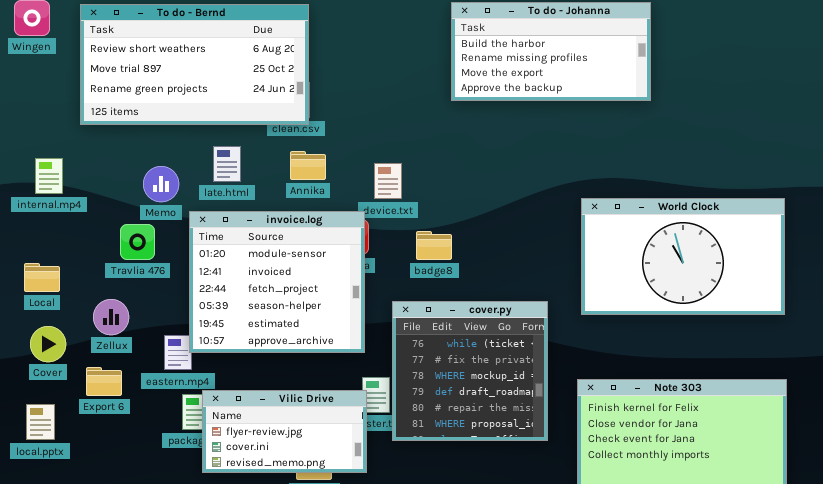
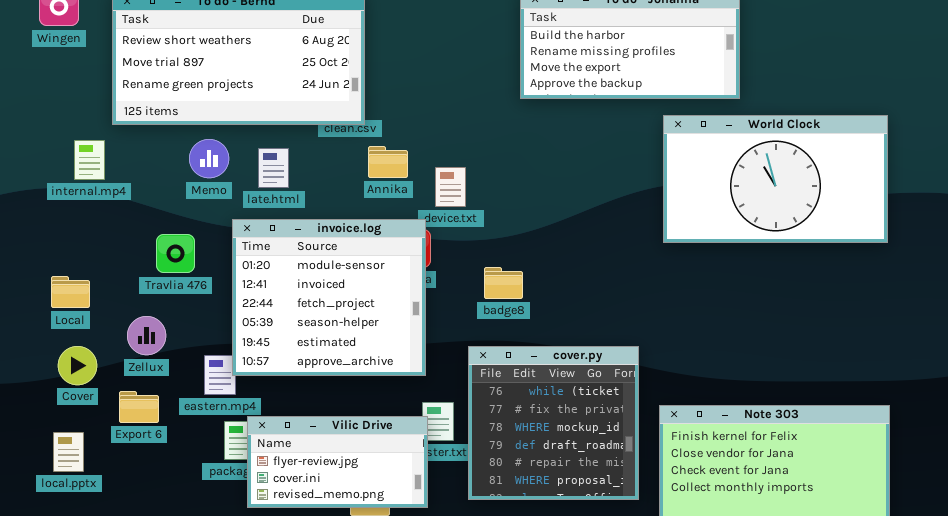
Annika: [290,151,326,180] -> [368,146,408,178], moved
internal.mp4: [35,158,63,194] -> [74,140,105,180], moved
Memo: [143,166,179,202] -> [189,139,229,178], moved
World Clock: [581,198,785,315] -> [663,115,888,243], moved
badge8: [416,231,452,260] -> [484,267,523,299], moved
cover.py: [392,301,548,441] -> [468,346,639,500], moved

